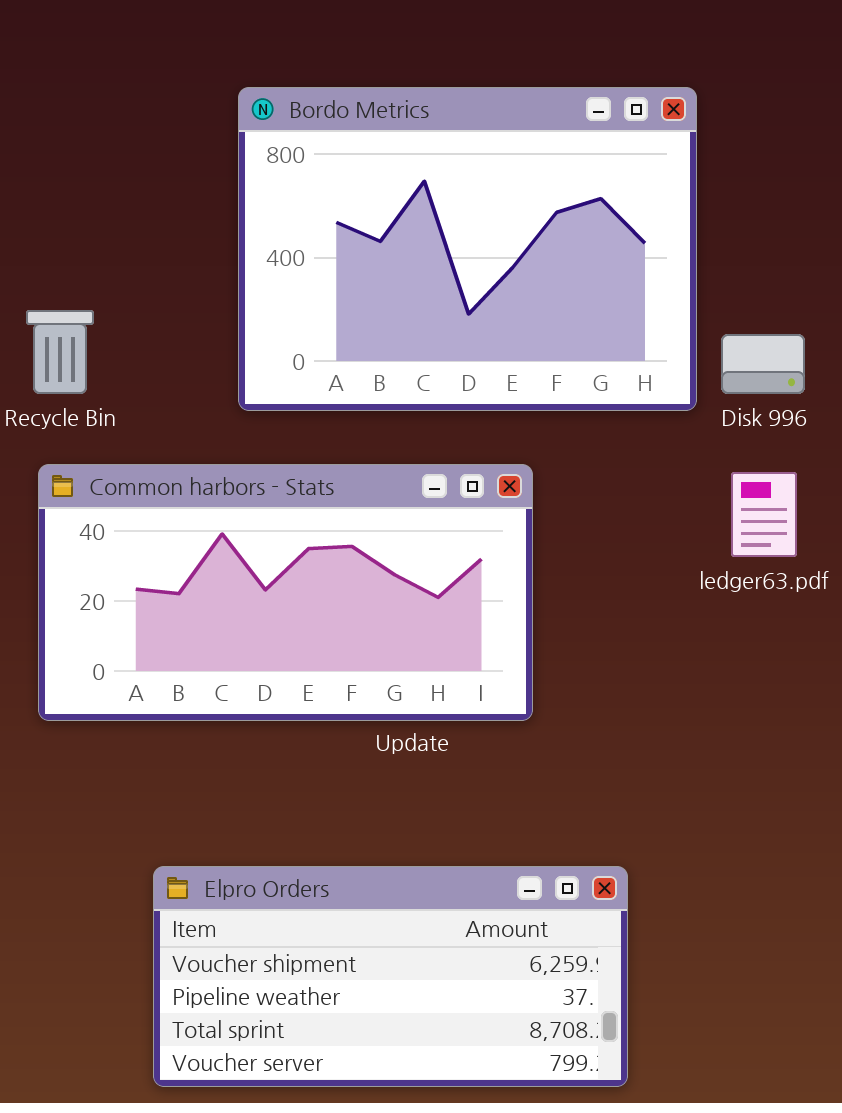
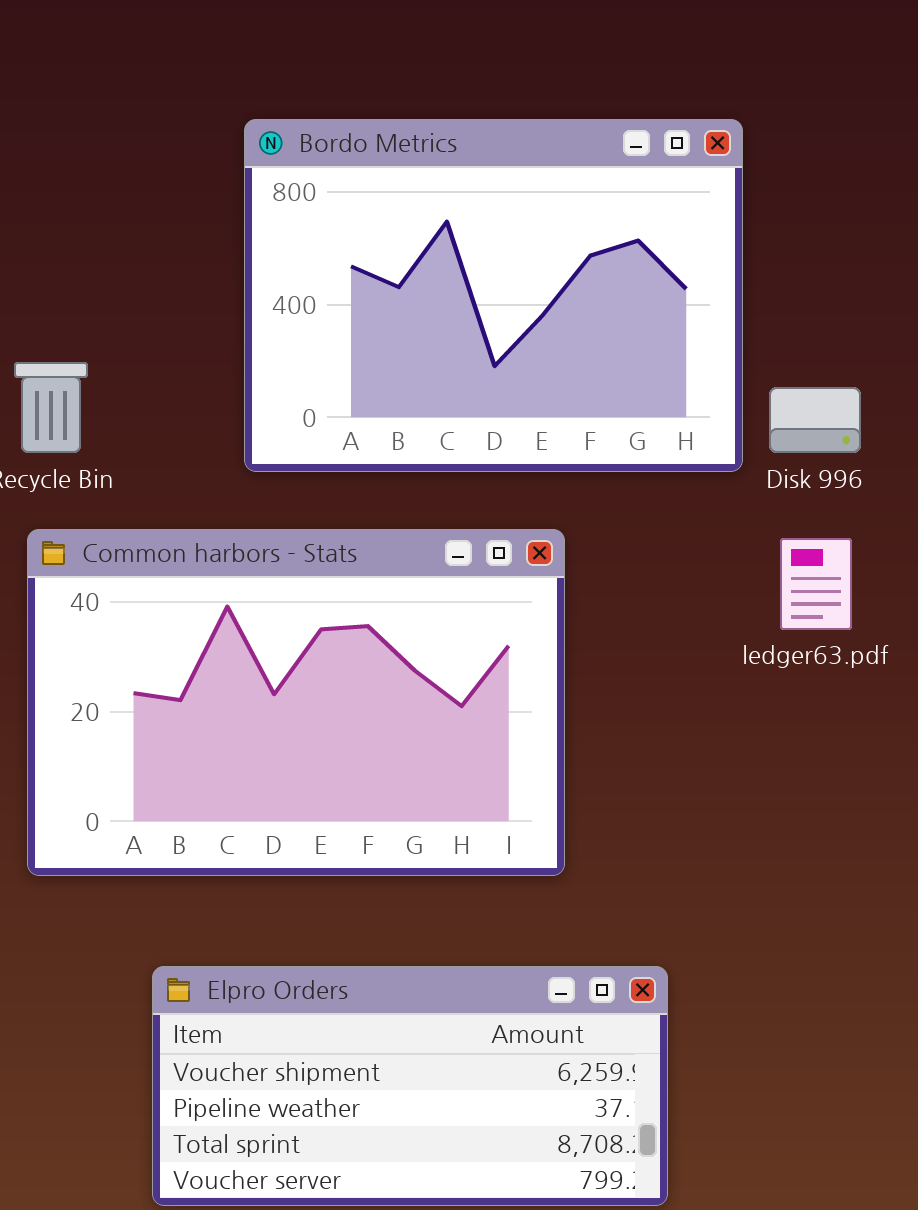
Common harbors - Stats: [38,464,533,721] -> [27,529,565,876], resized

